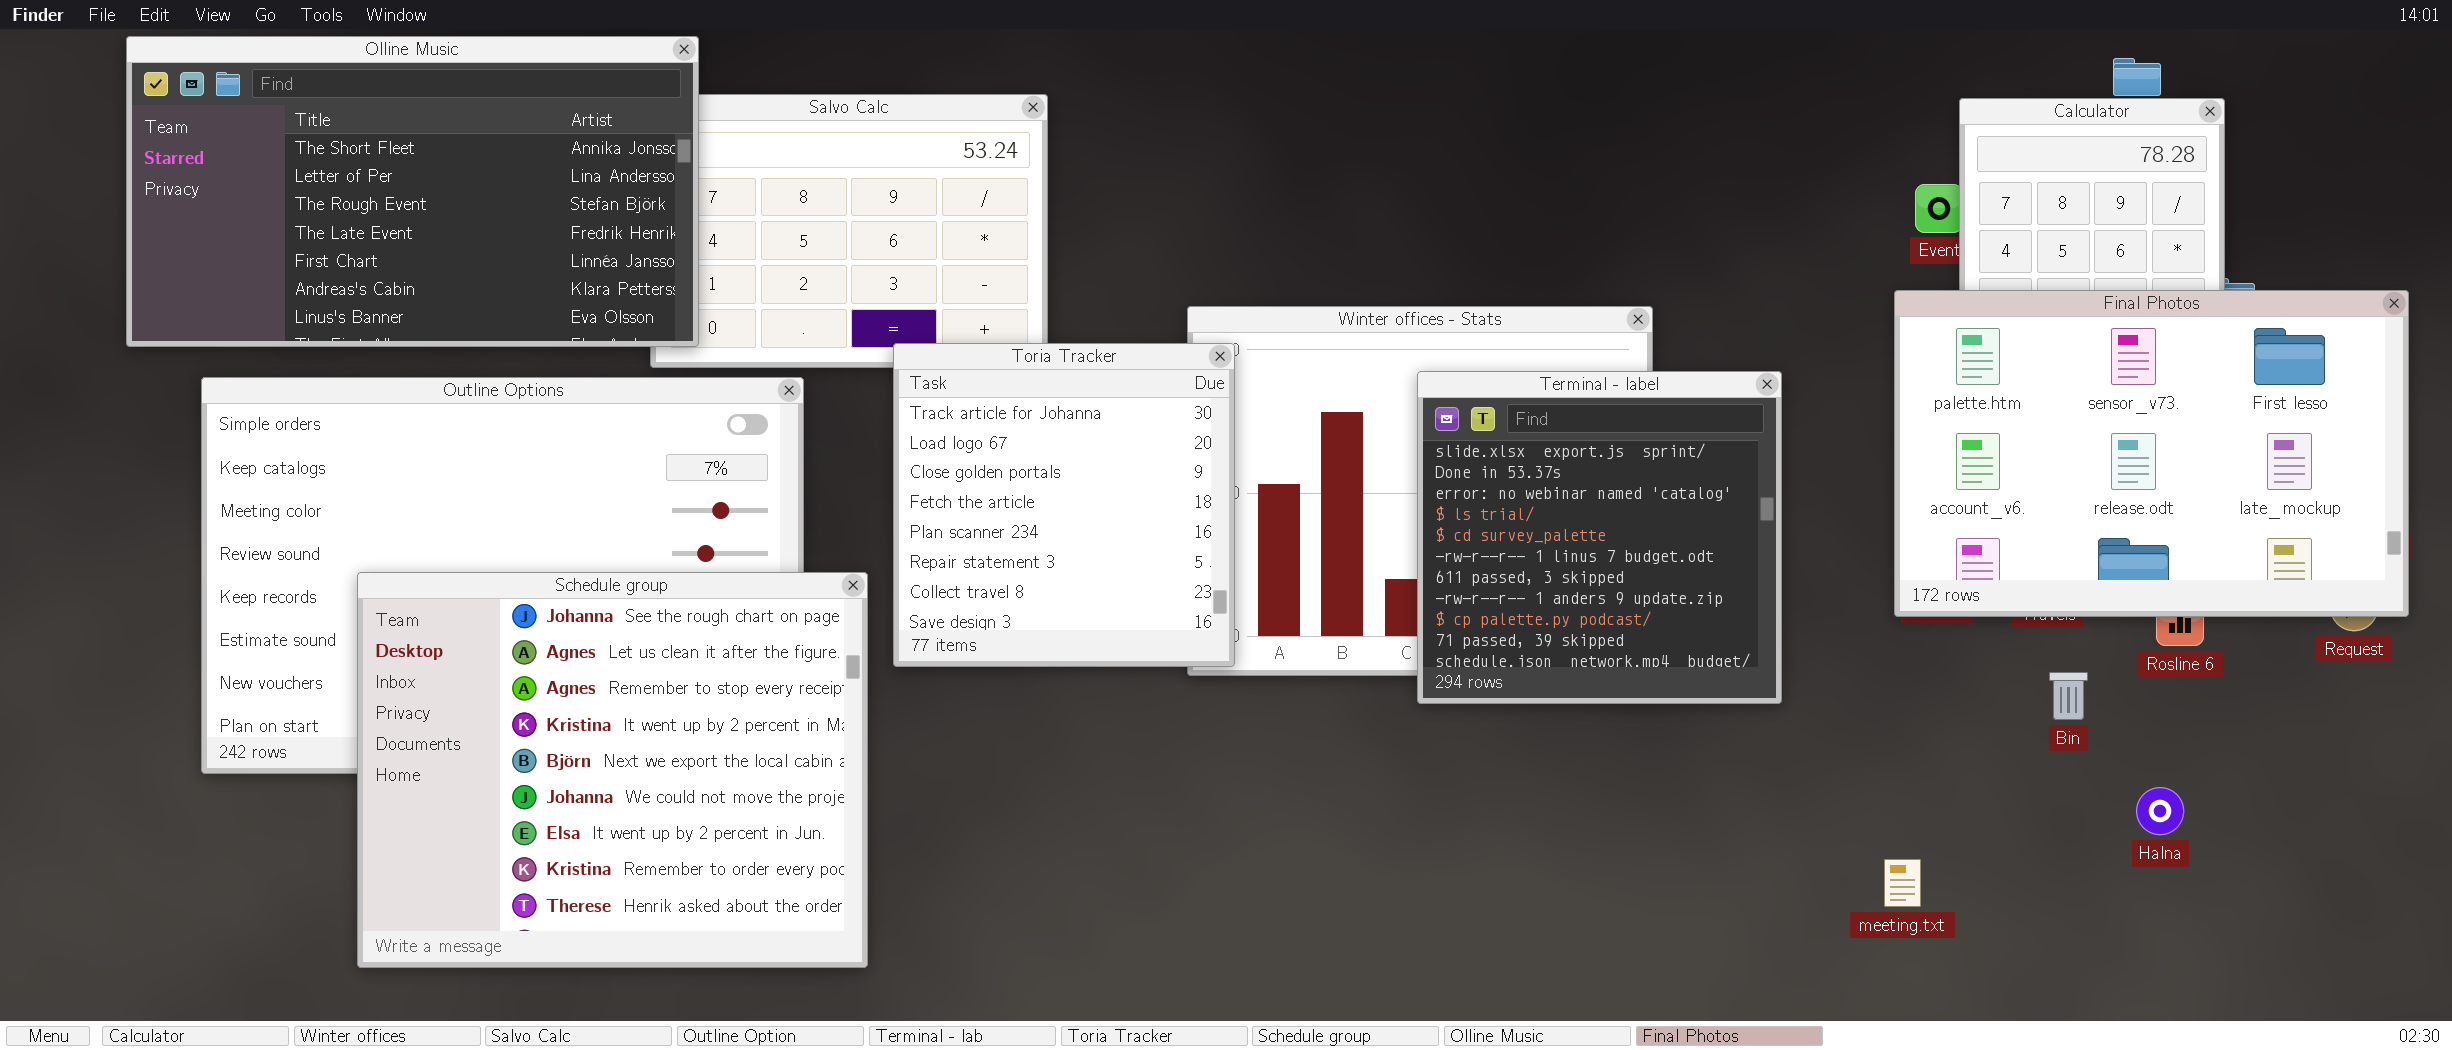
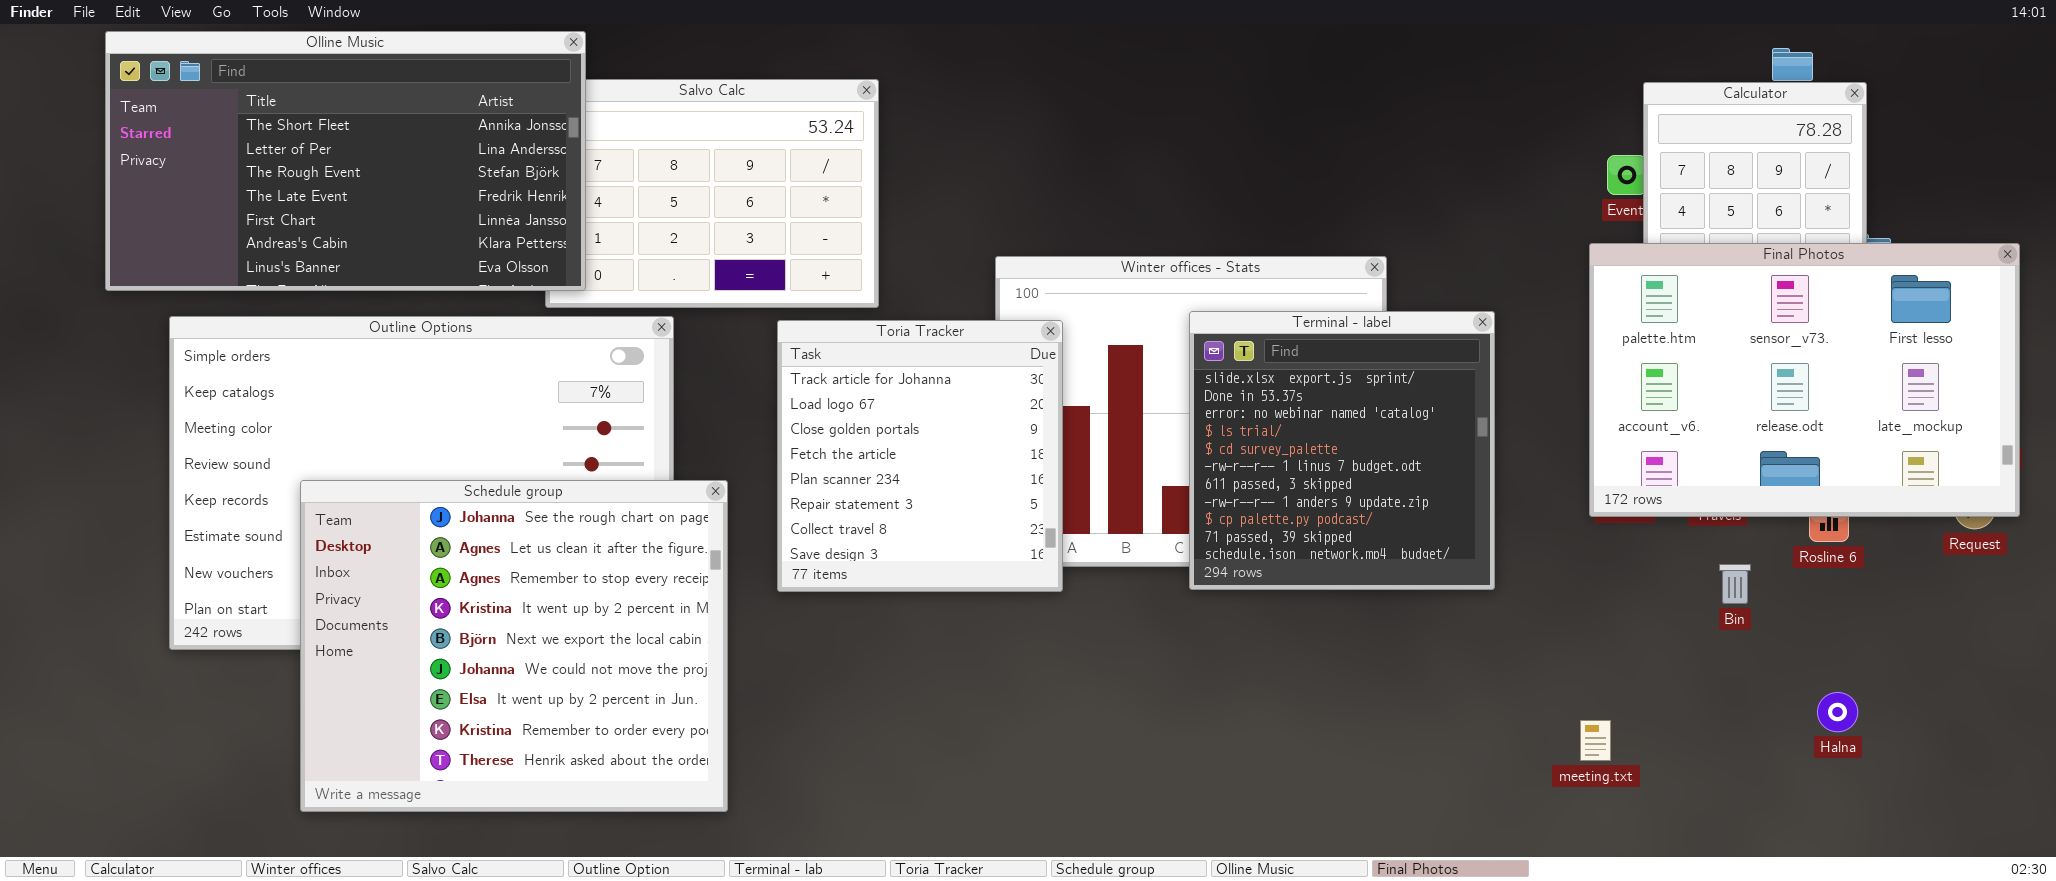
Toria Tracker: [893,343,1235,667] -> [777,320,1063,592], moved
Halna: [2136,787,2184,835] -> [1817,692,1858,732], moved

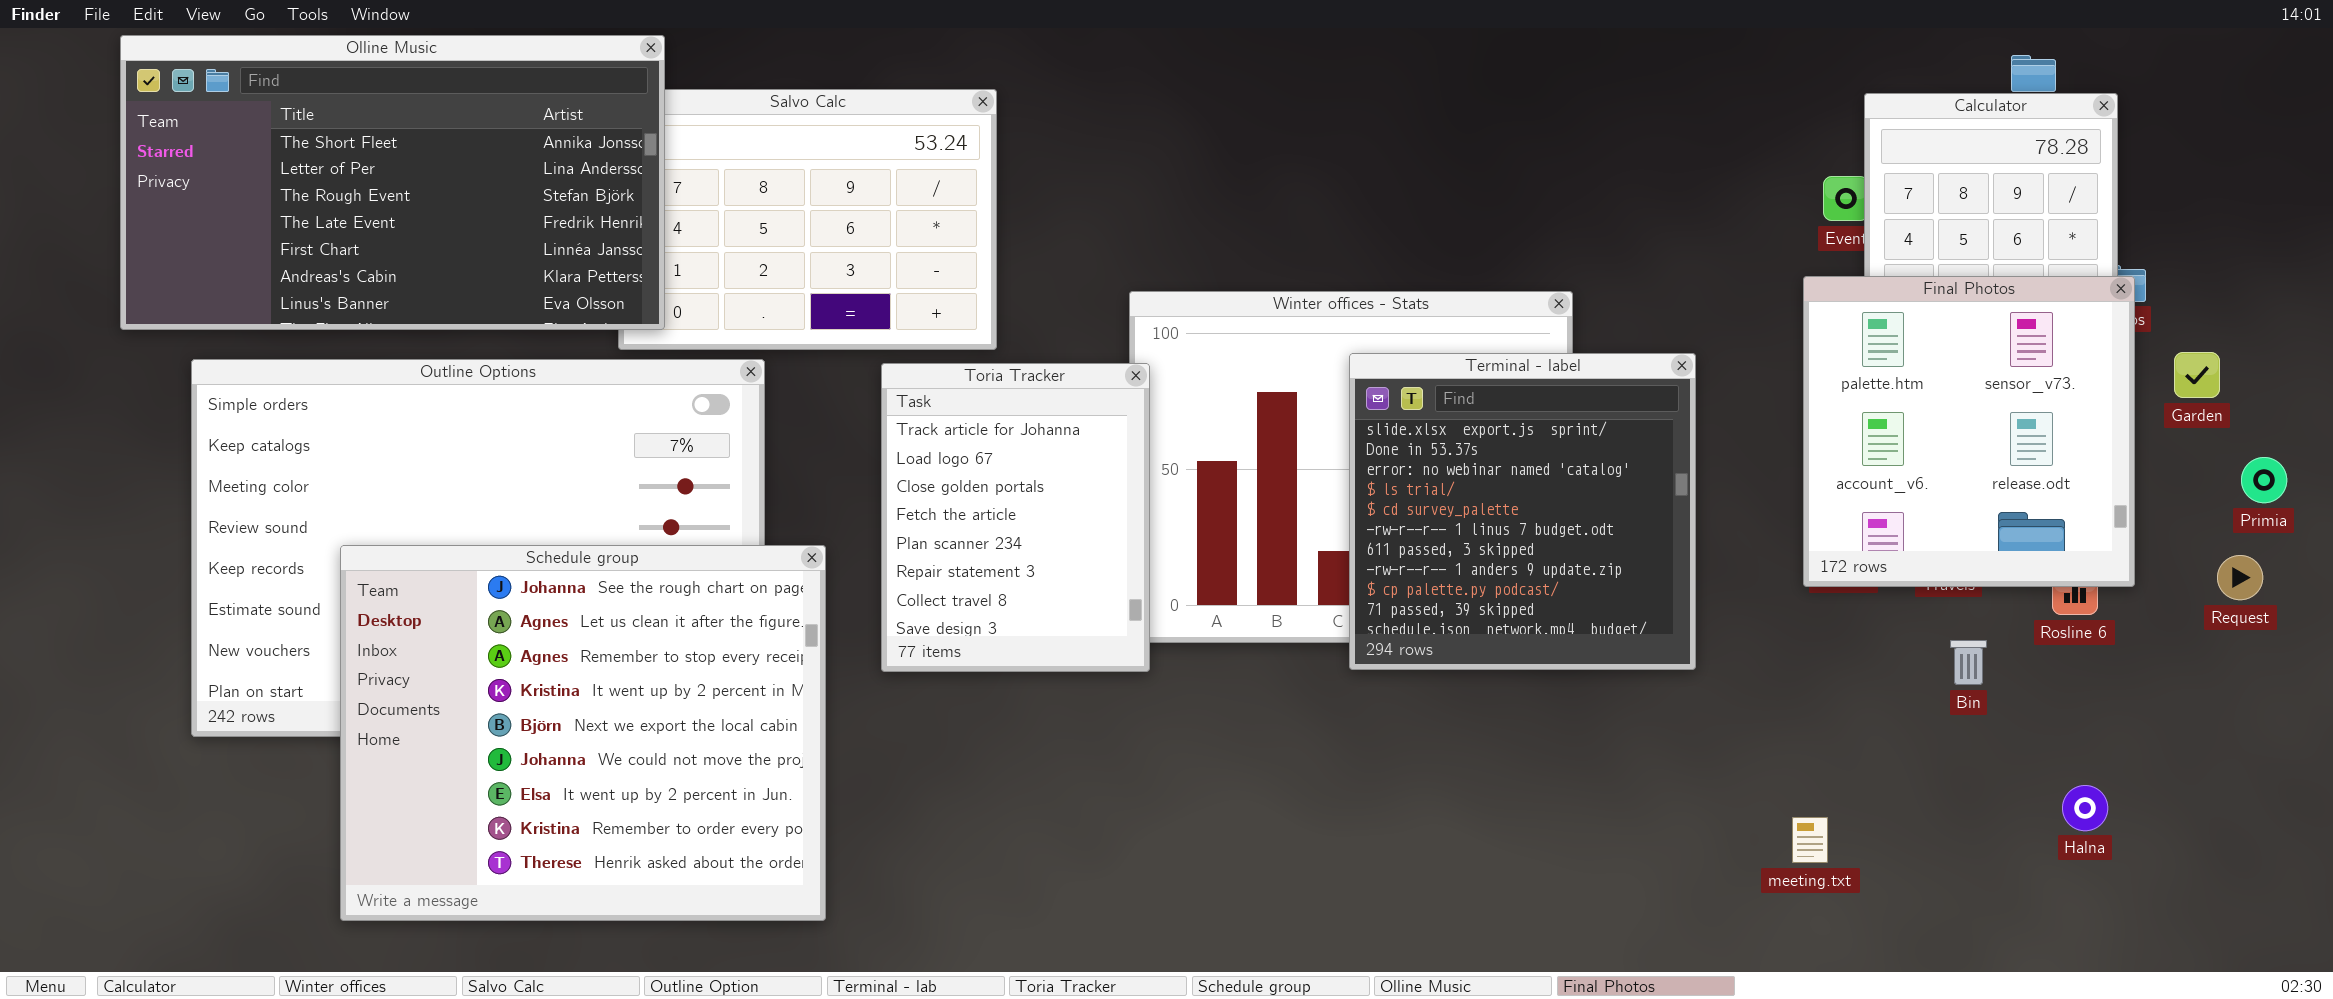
Final Photos: [1589,243,2020,517] -> [1803,276,2135,587], resized
Toria Tracker: [777,320,1063,592] -> [881,363,1150,672], resized

